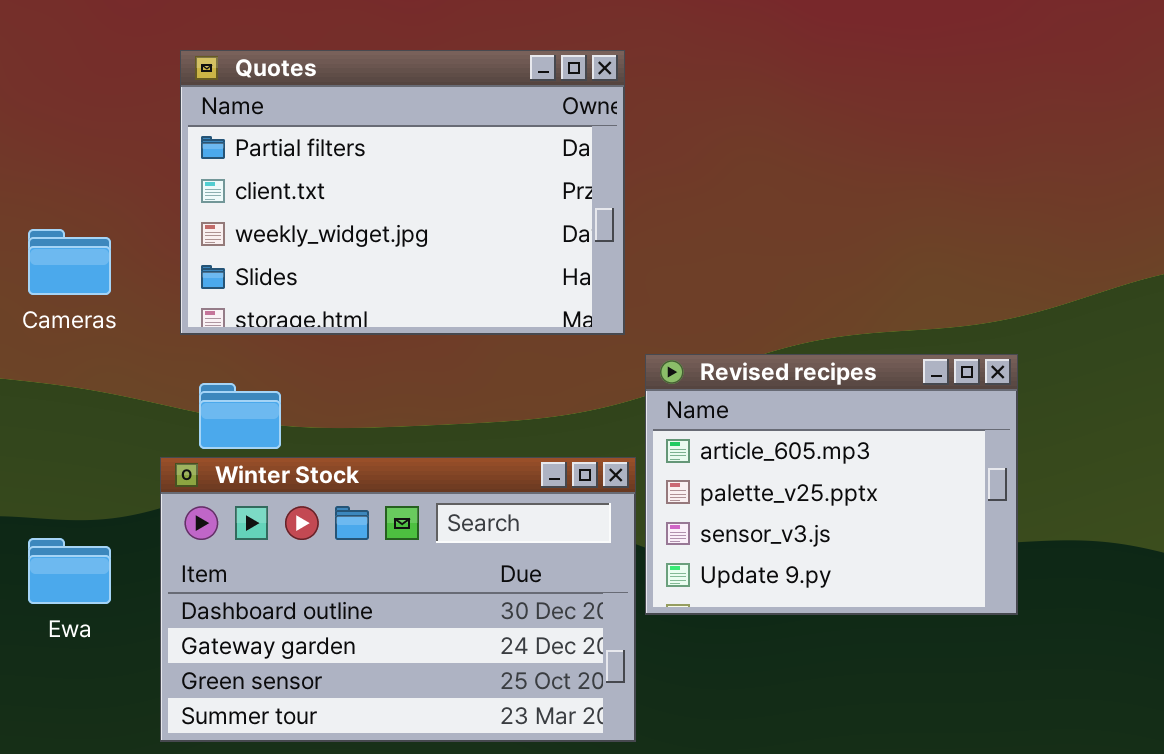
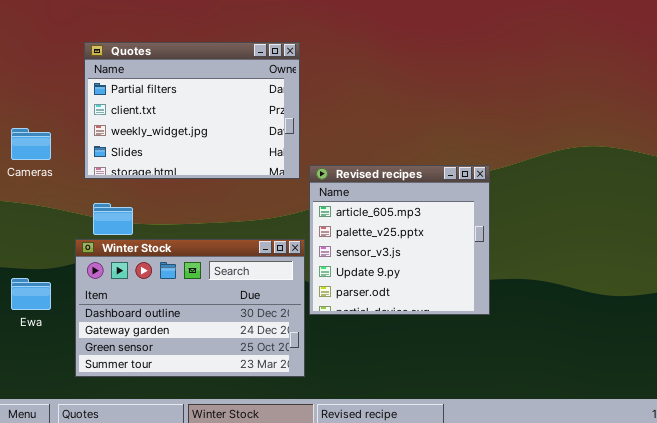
Revised recipes: [645,354,1018,615] -> [309,165,490,315], resized

